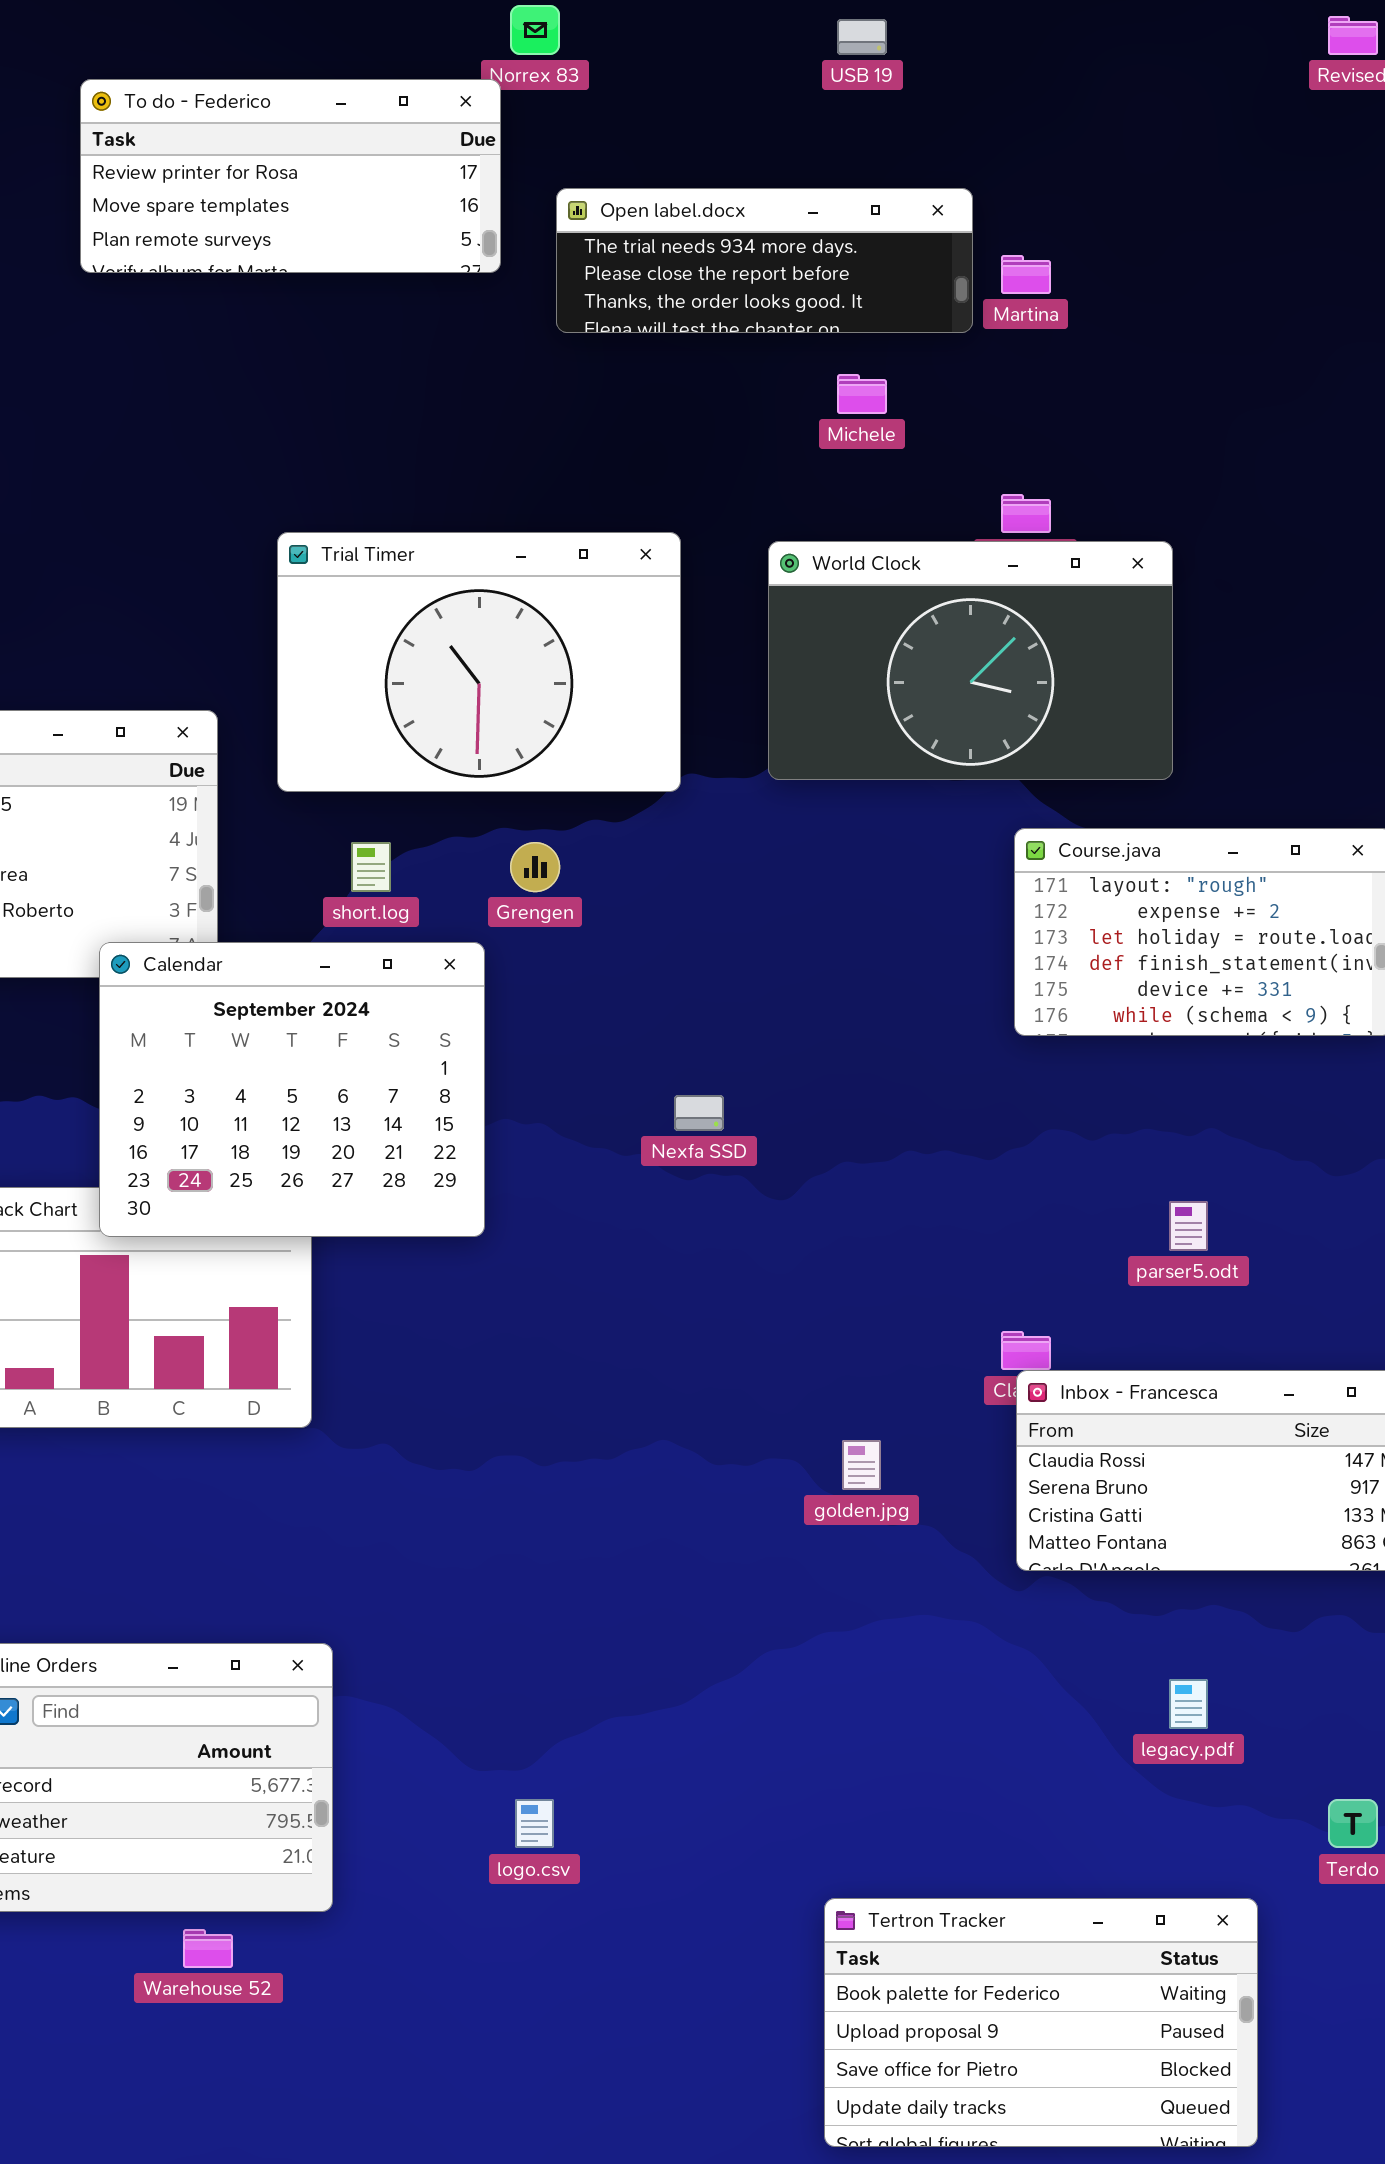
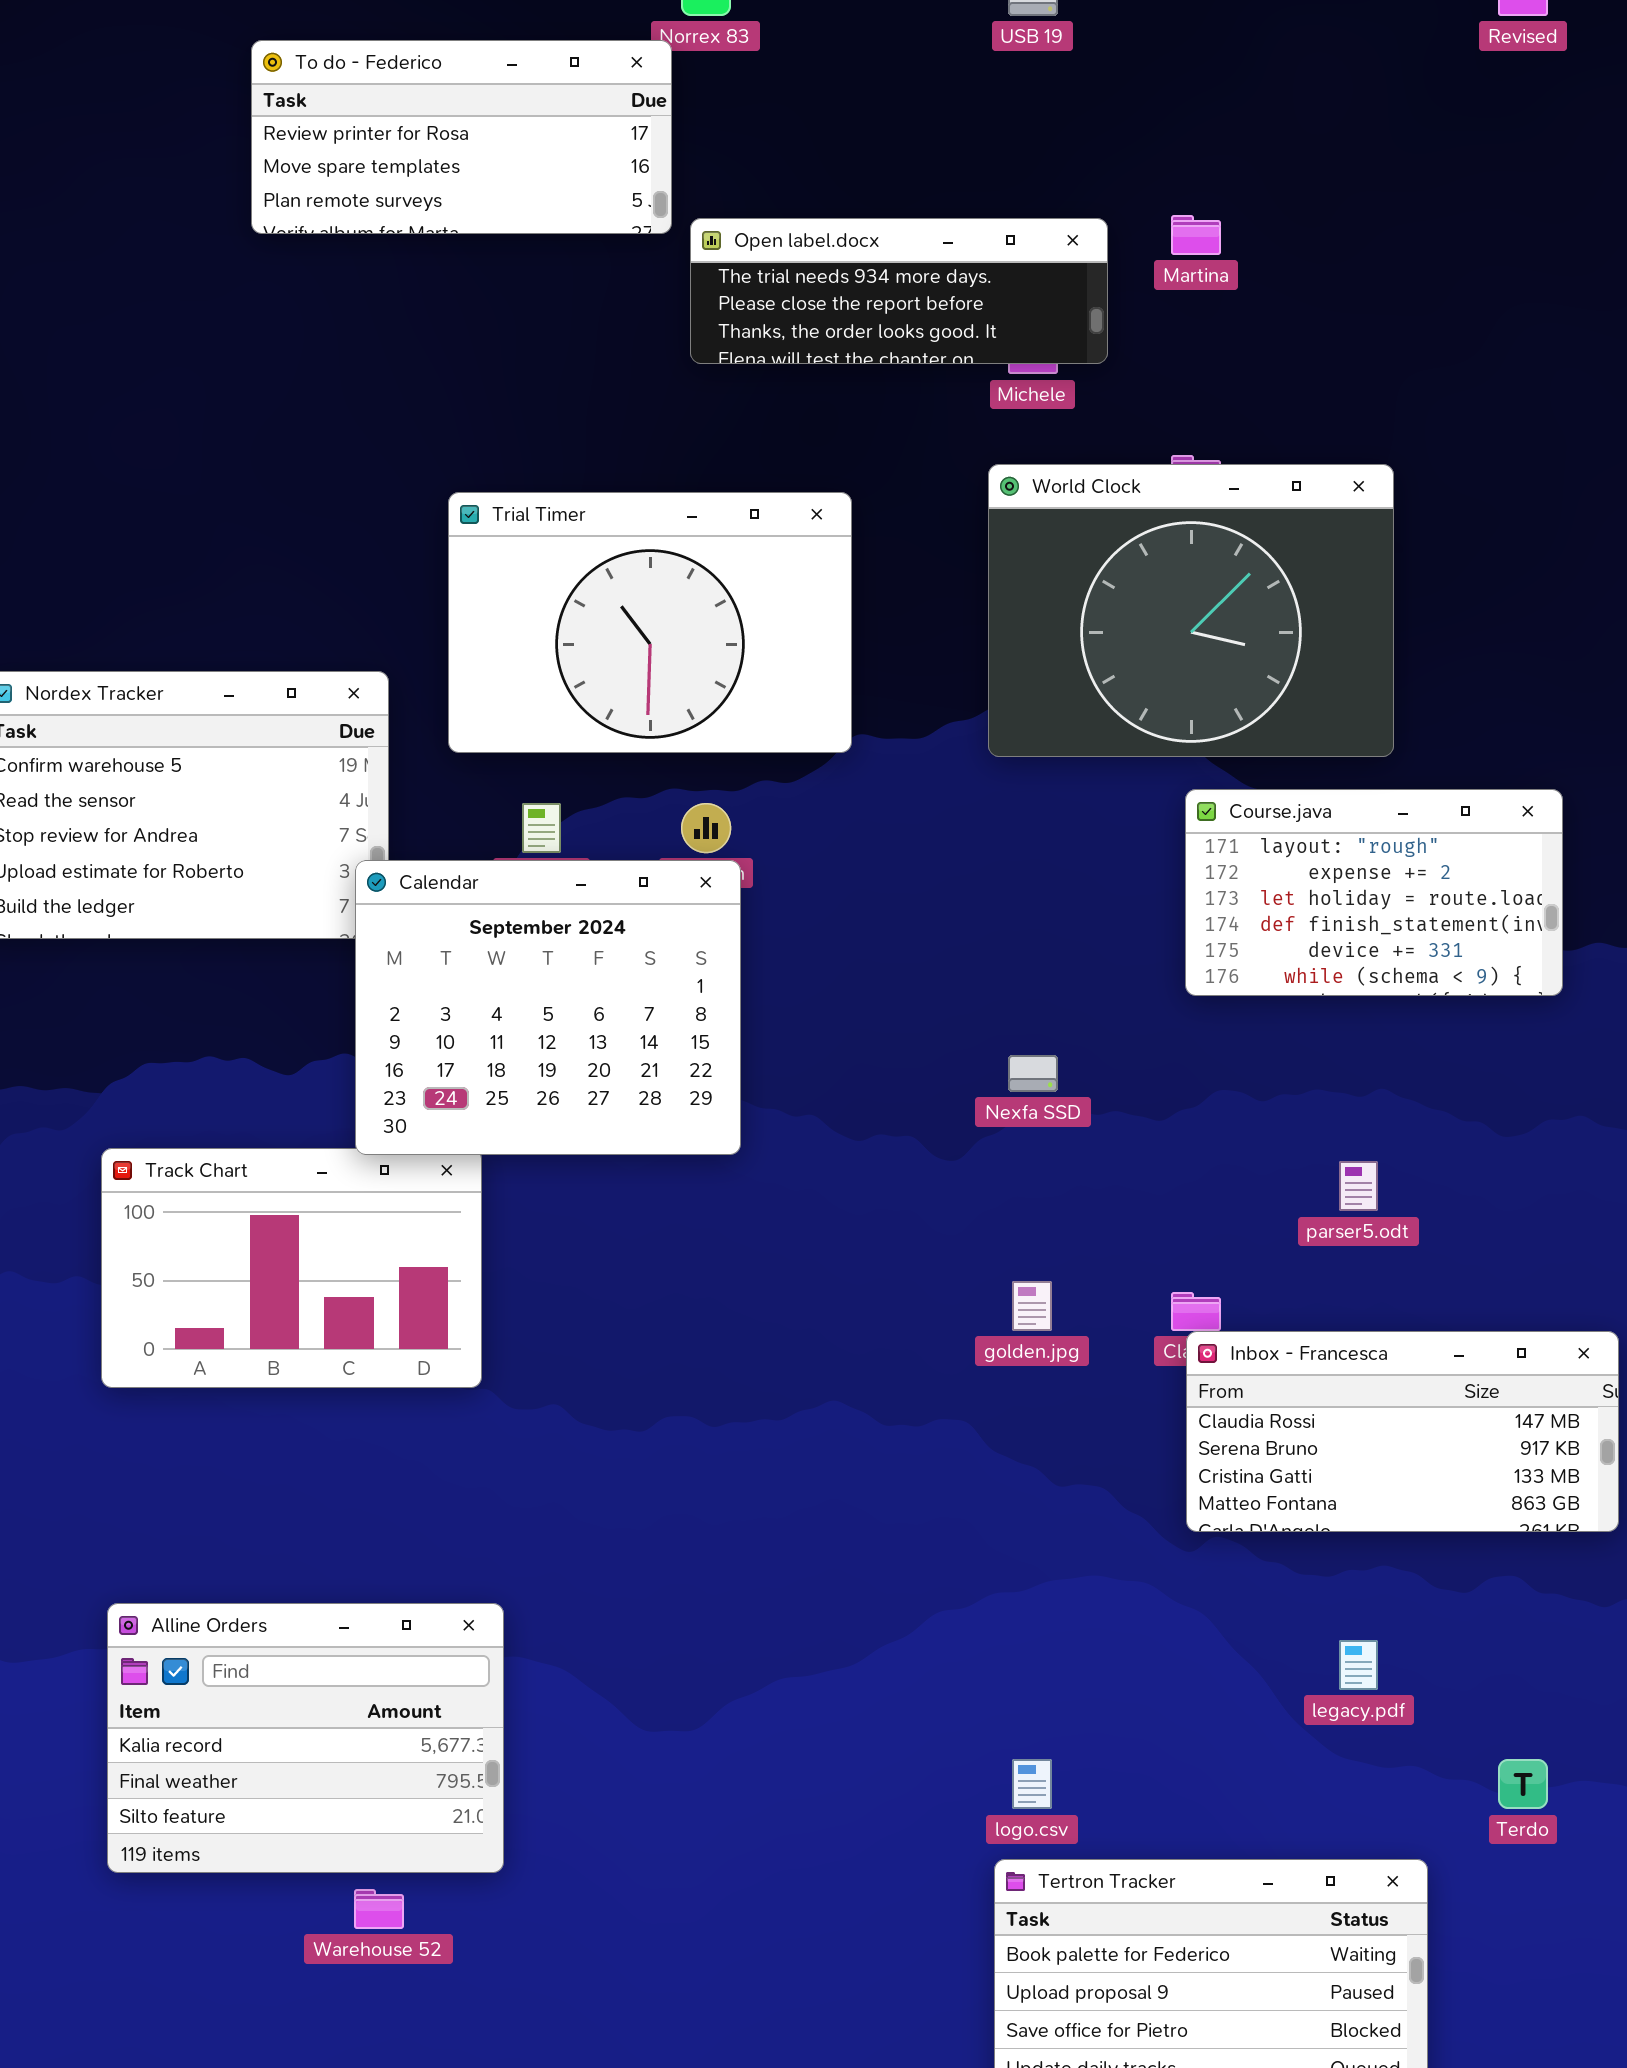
Open label.docx: [556,188,973,333] -> [690,218,1108,364], moved
World Clock: [768,541,1173,780] -> [988,464,1394,757], moved, resized
Calendar: [99,942,485,1237] -> [355,860,741,1155], moved
Nexfa SSD: [674,1095,724,1131] -> [1008,1055,1058,1092], moved
golden.jpg: [842,1440,881,1490] -> [1012,1281,1052,1331], moved
logo.csv: [515,1799,554,1848] -> [1012,1759,1052,1809], moved

